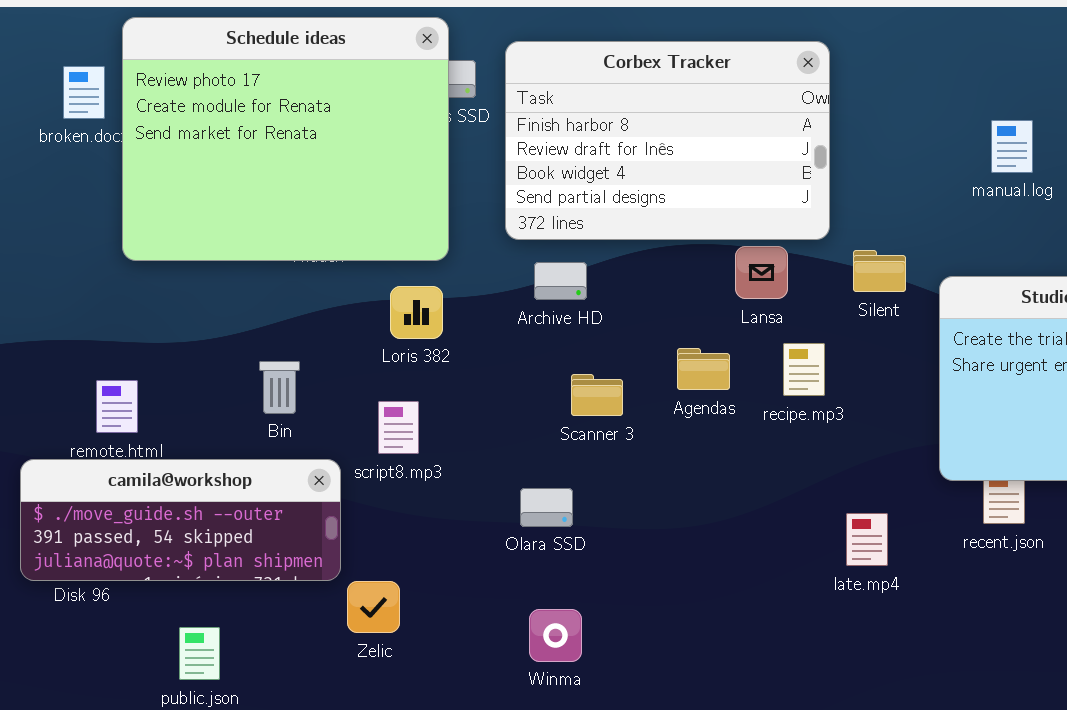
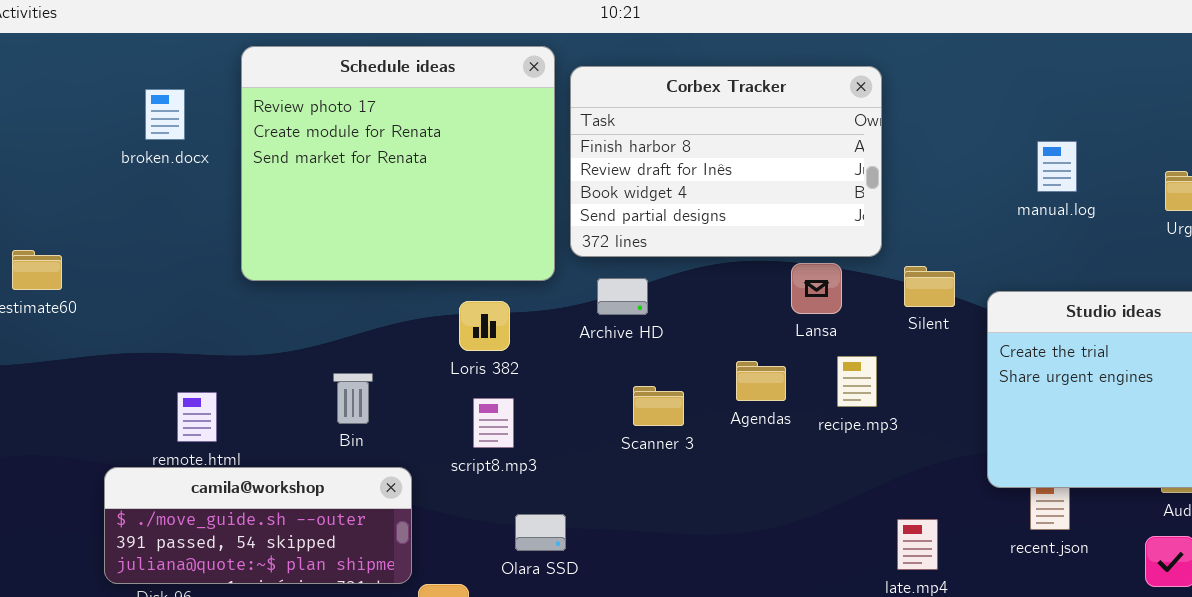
Schedule ideas: [122,17,449,261] -> [241,46,555,281], moved
script8.mp3: [378,401,419,454] -> [473,398,514,448], moved
Olara SSD: [520,488,573,527] -> [515,514,566,551], moved

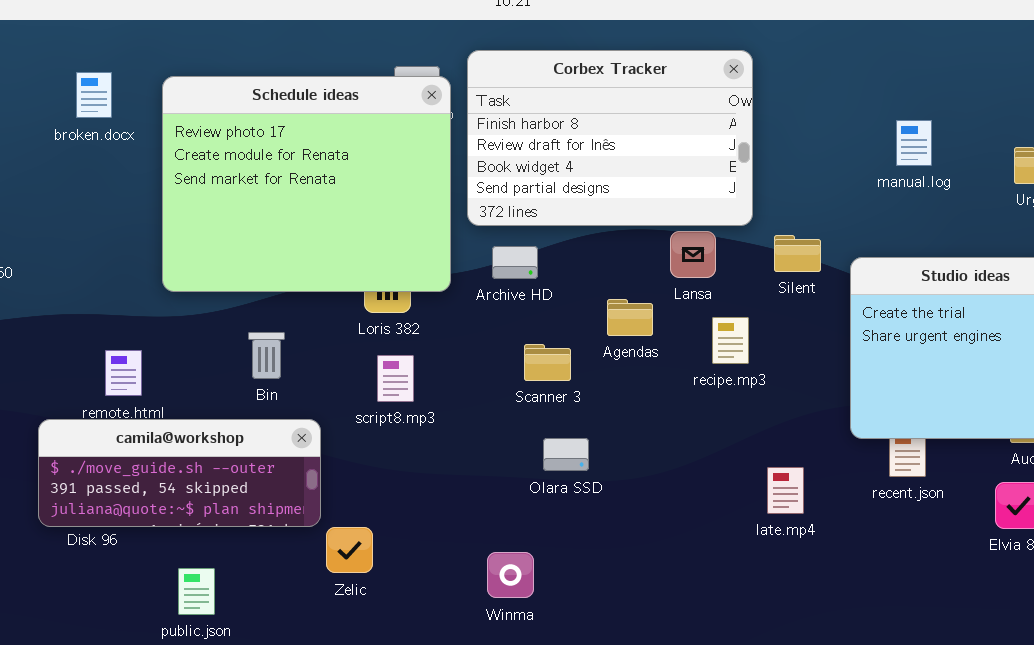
Schedule ideas: [241,46,555,281] -> [162,76,451,292], moved
Agendas: [736,361,786,401] -> [607,299,653,336], moved
Olara SSD: [515,514,566,551] -> [543,438,589,471], moved

